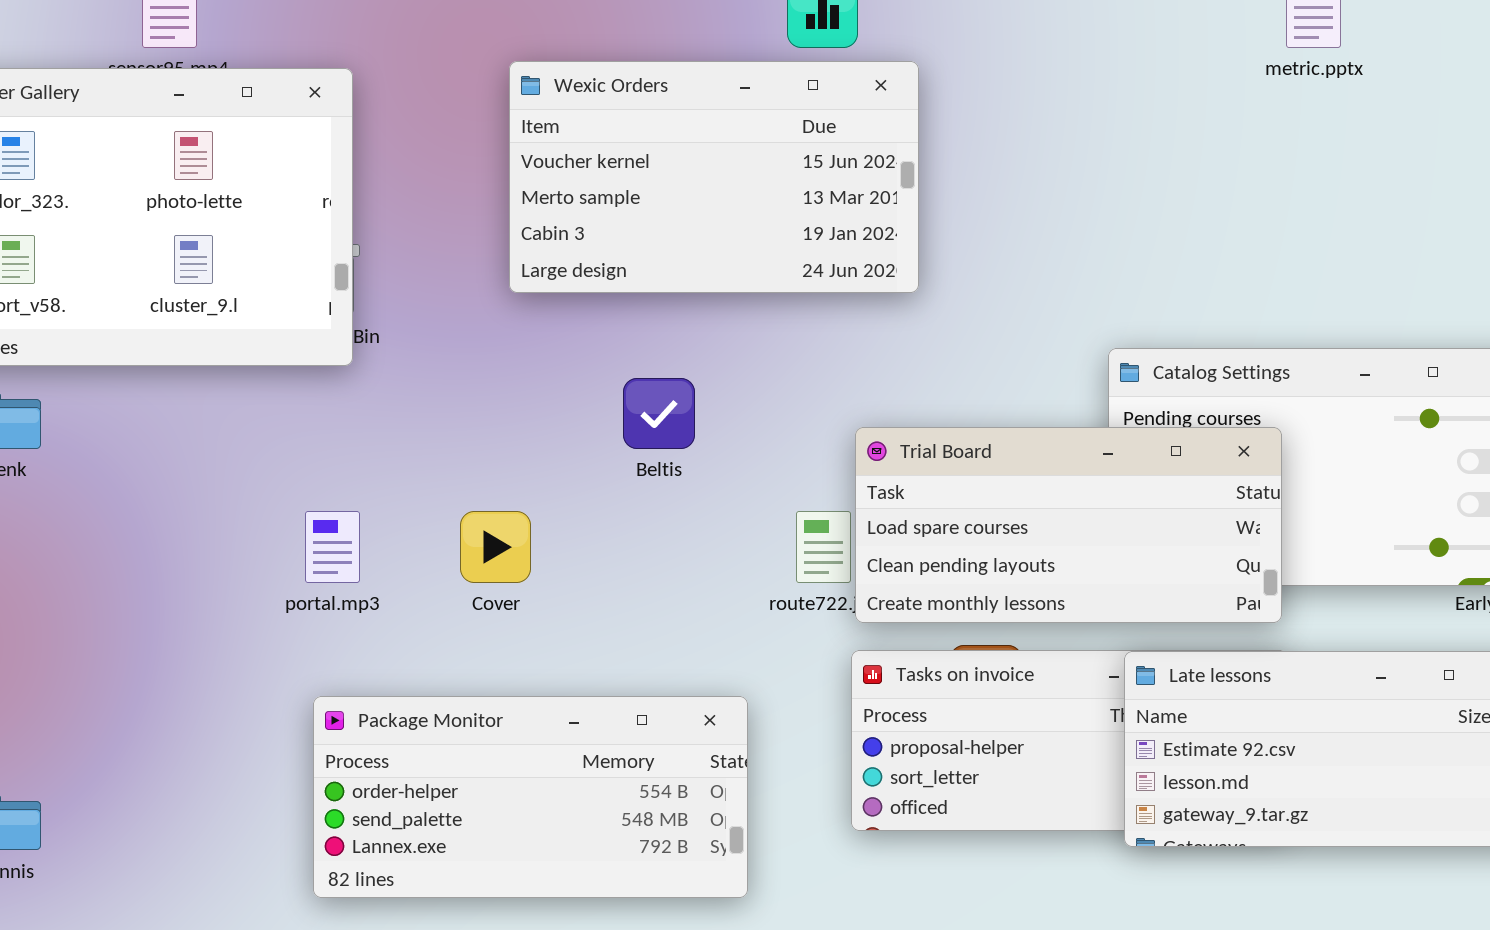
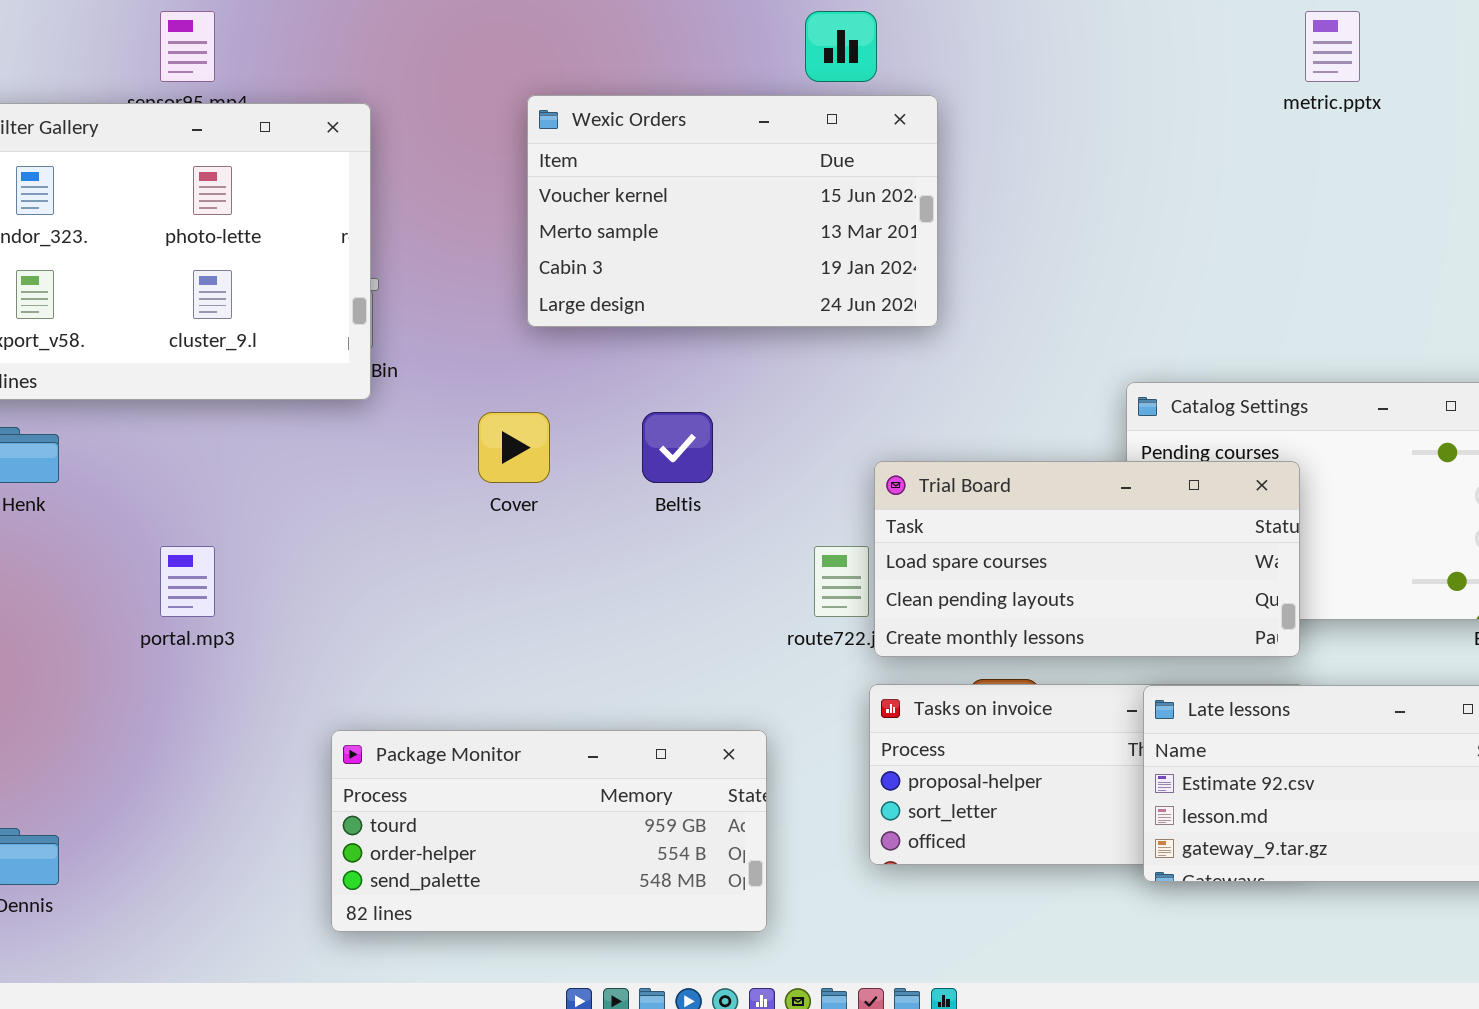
portal.mp3: [305,511,360,583] -> [160,546,215,617], moved
Cover: [460,511,531,583] -> [478,412,550,483], moved
Package Monitor: [313,696,748,898] -> [331,730,767,932], scrolled up 1 row

